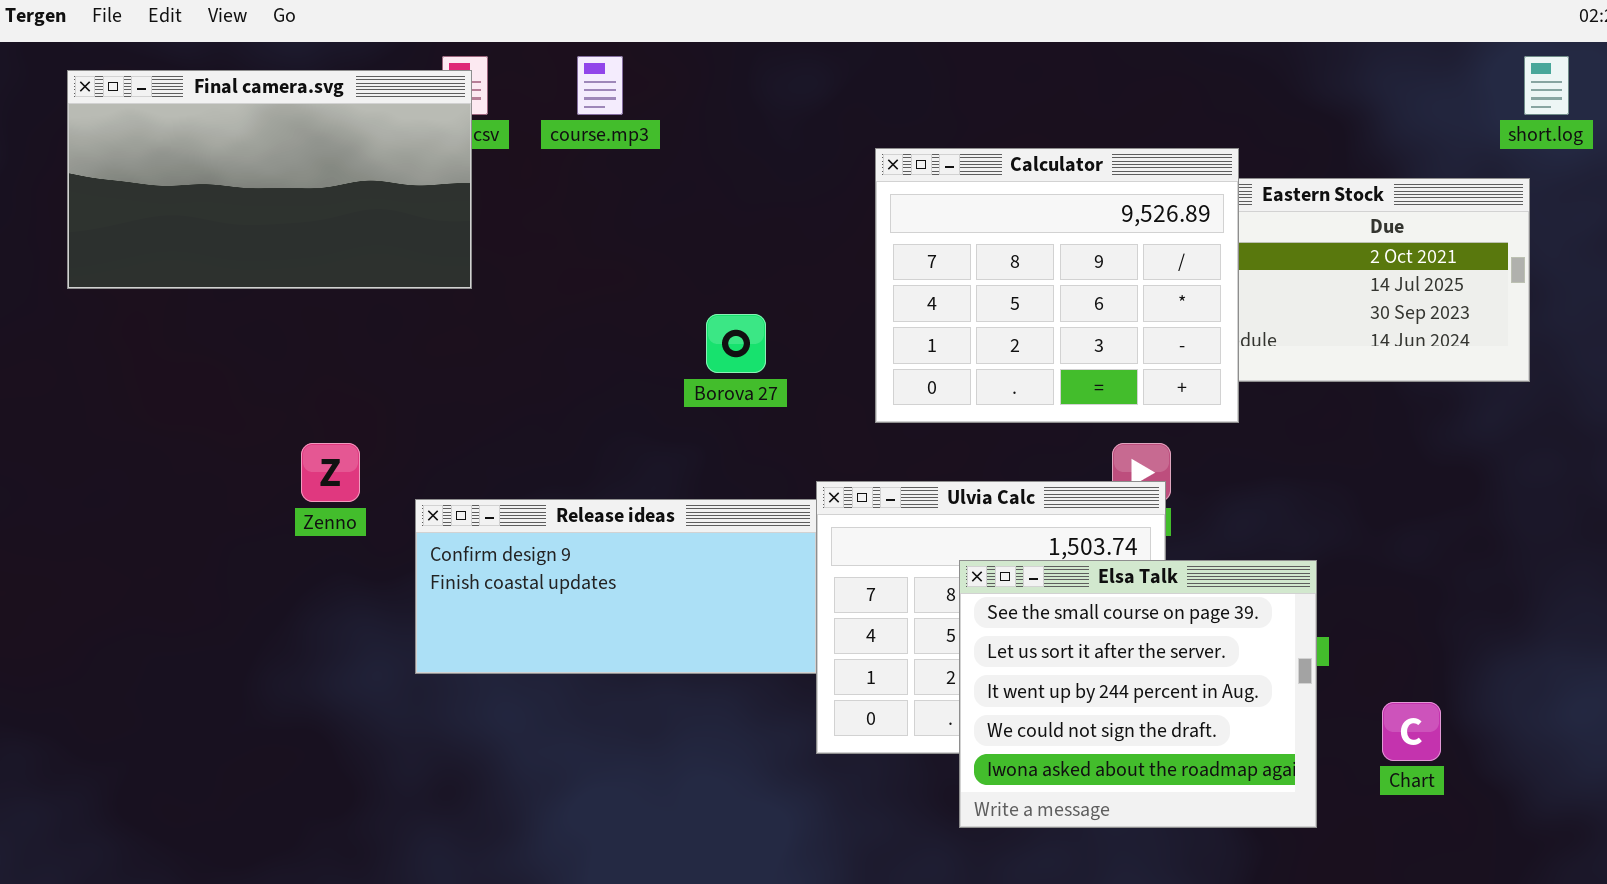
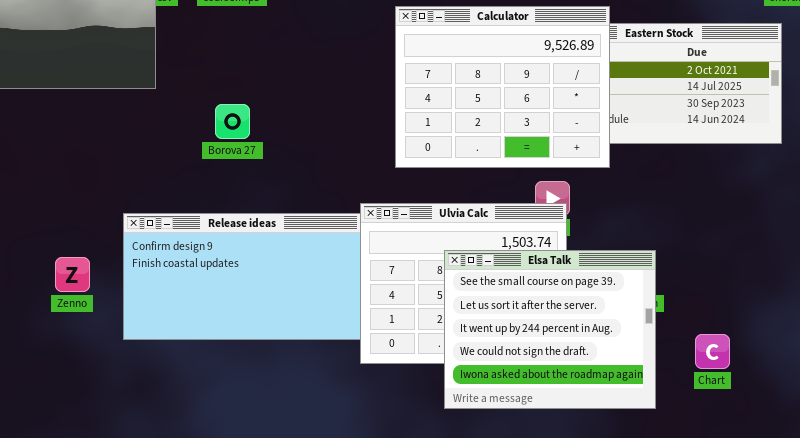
Borova 27: [706,314,766,373] -> [215,104,250,139], moved
Zenno: [301,443,360,502] -> [55,257,90,292], moved
Release ideas: [415,499,817,674] -> [123,213,361,340], resized

